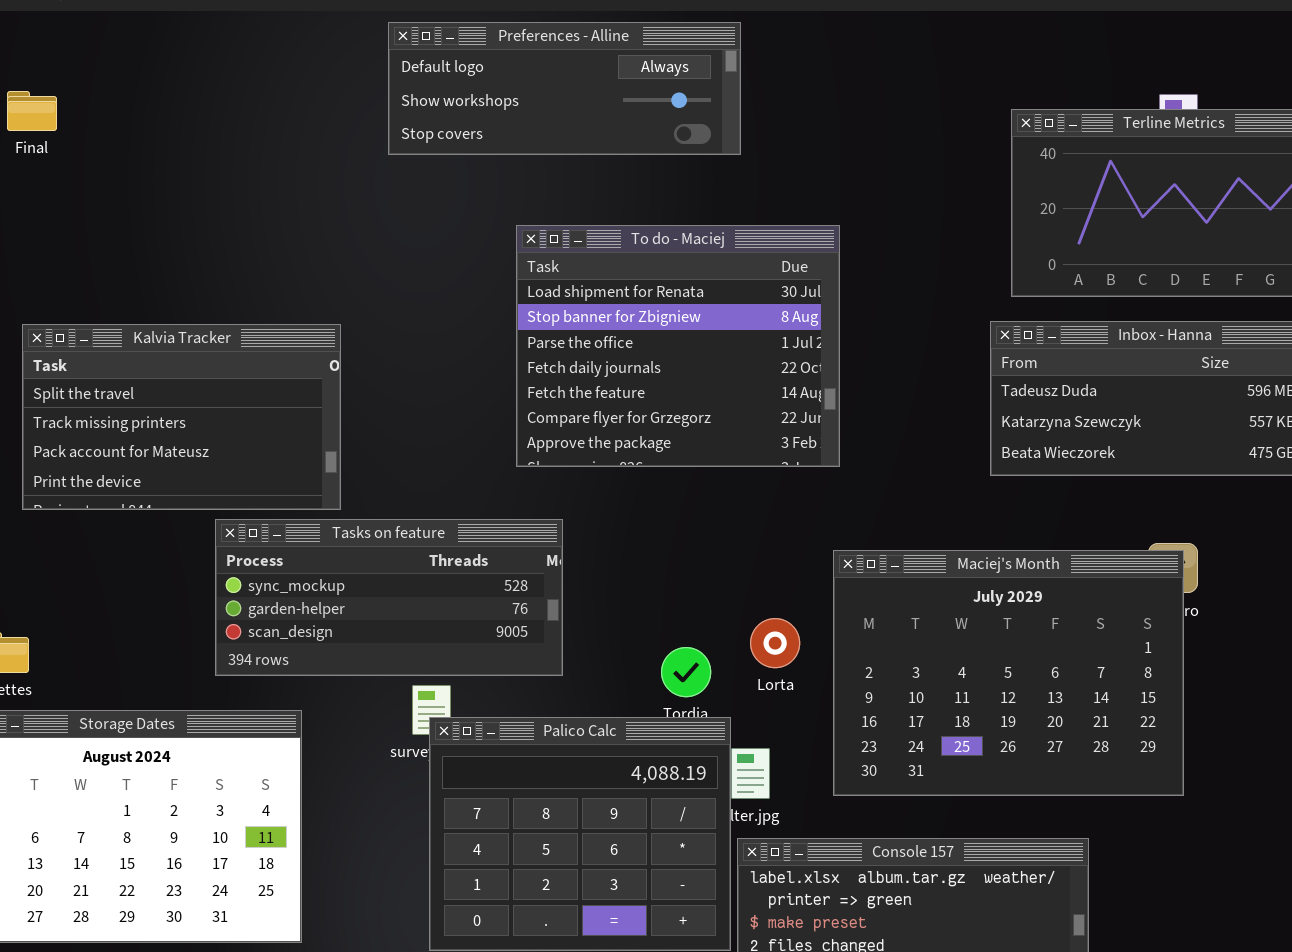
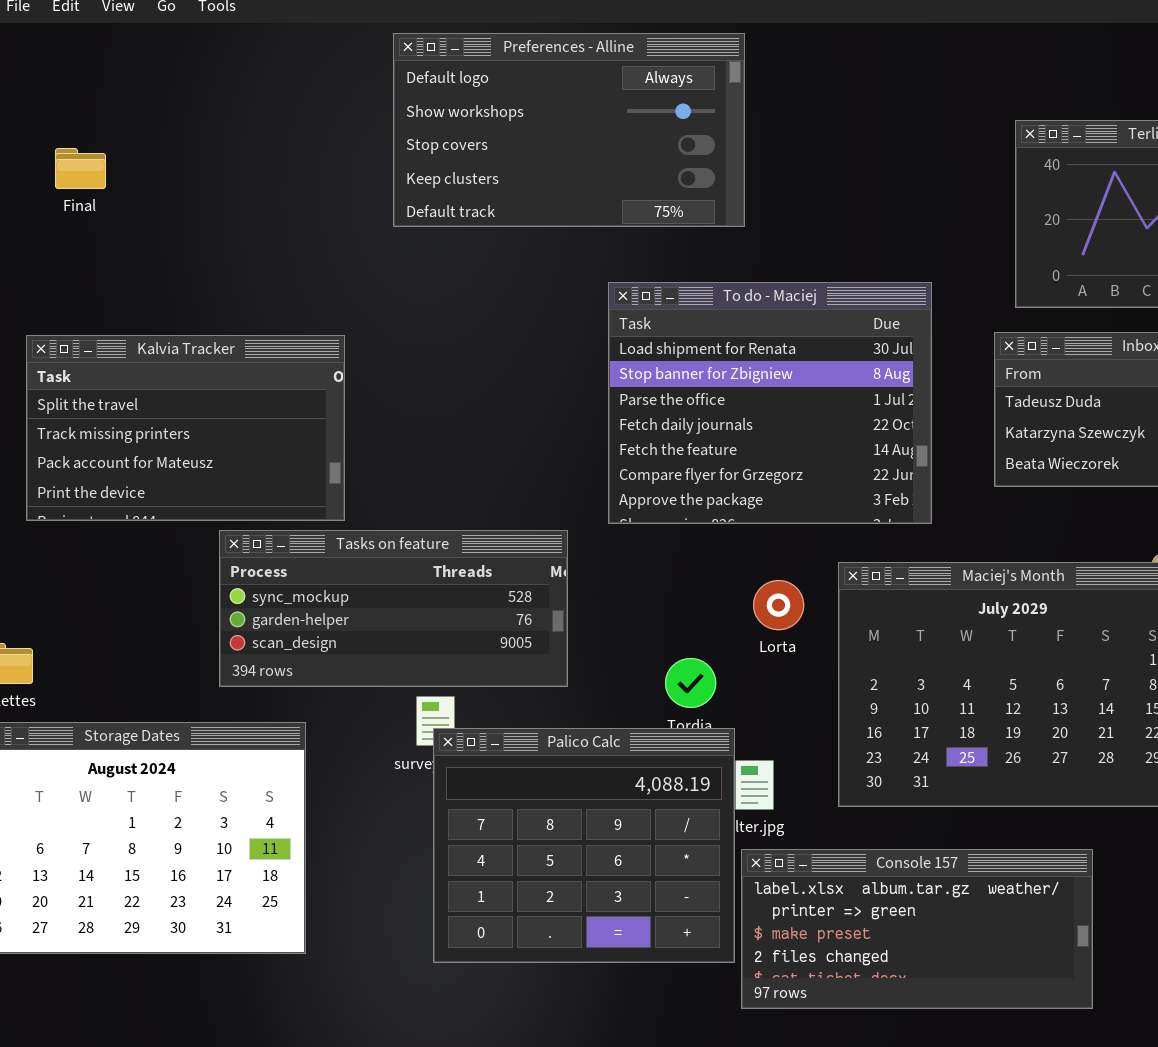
Preferences - Alline: [388,22,741,155] -> [393,33,745,227], resized
Final: [7,91,57,131] -> [55,148,106,189], moved
To do - Maciej: [516,225,840,467] -> [608,282,932,524], moved
Lorta: [750,618,800,668] -> [753,580,804,630], moved

